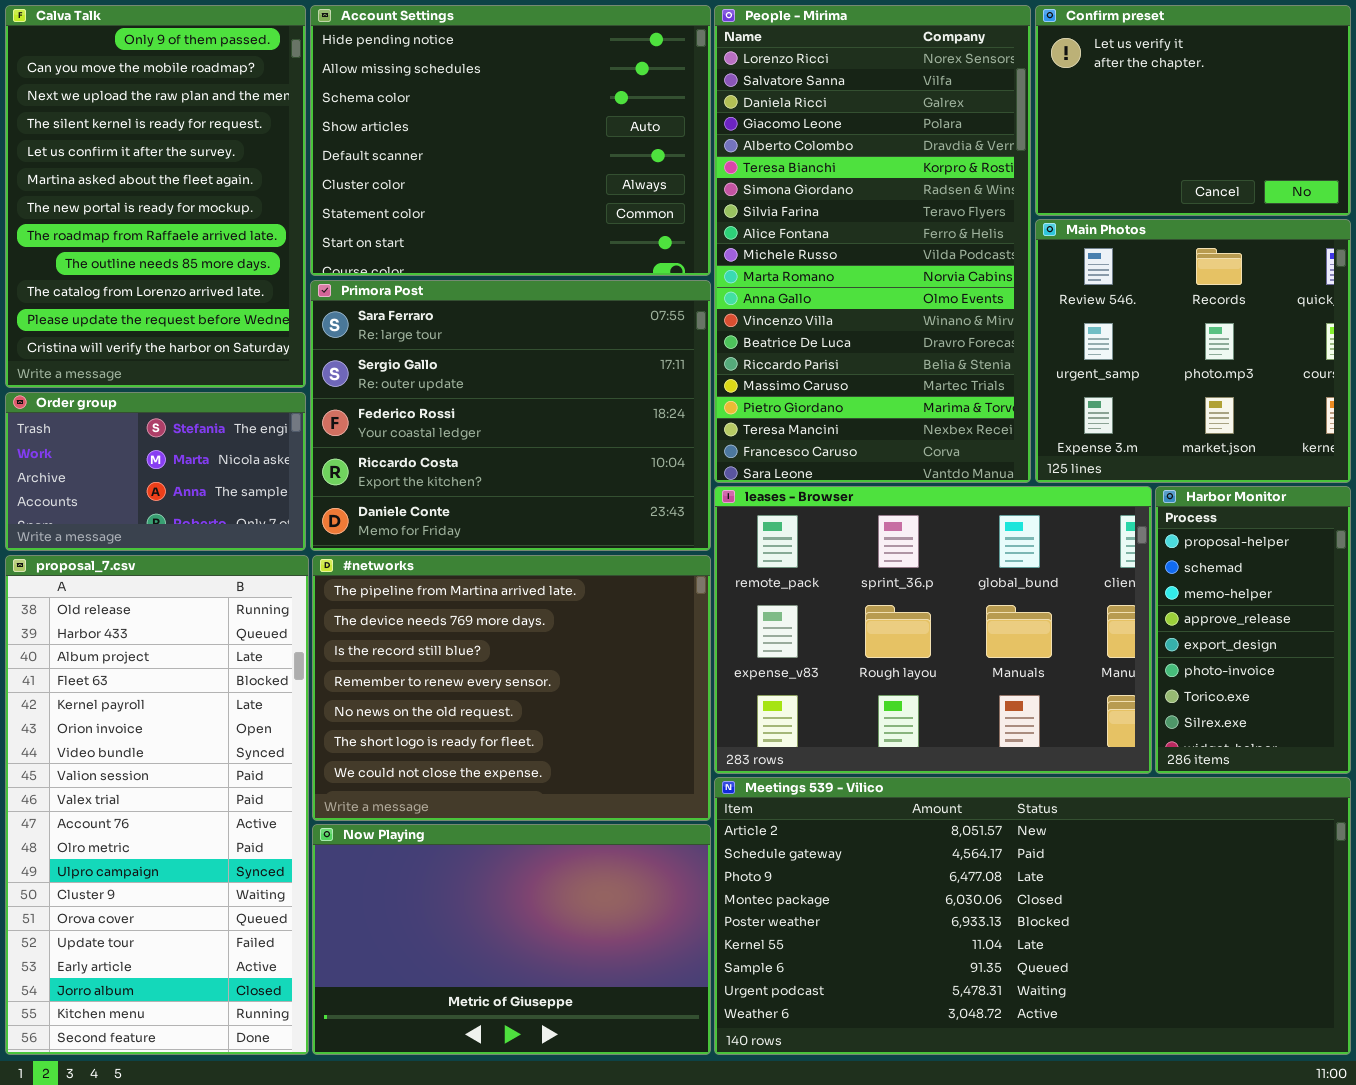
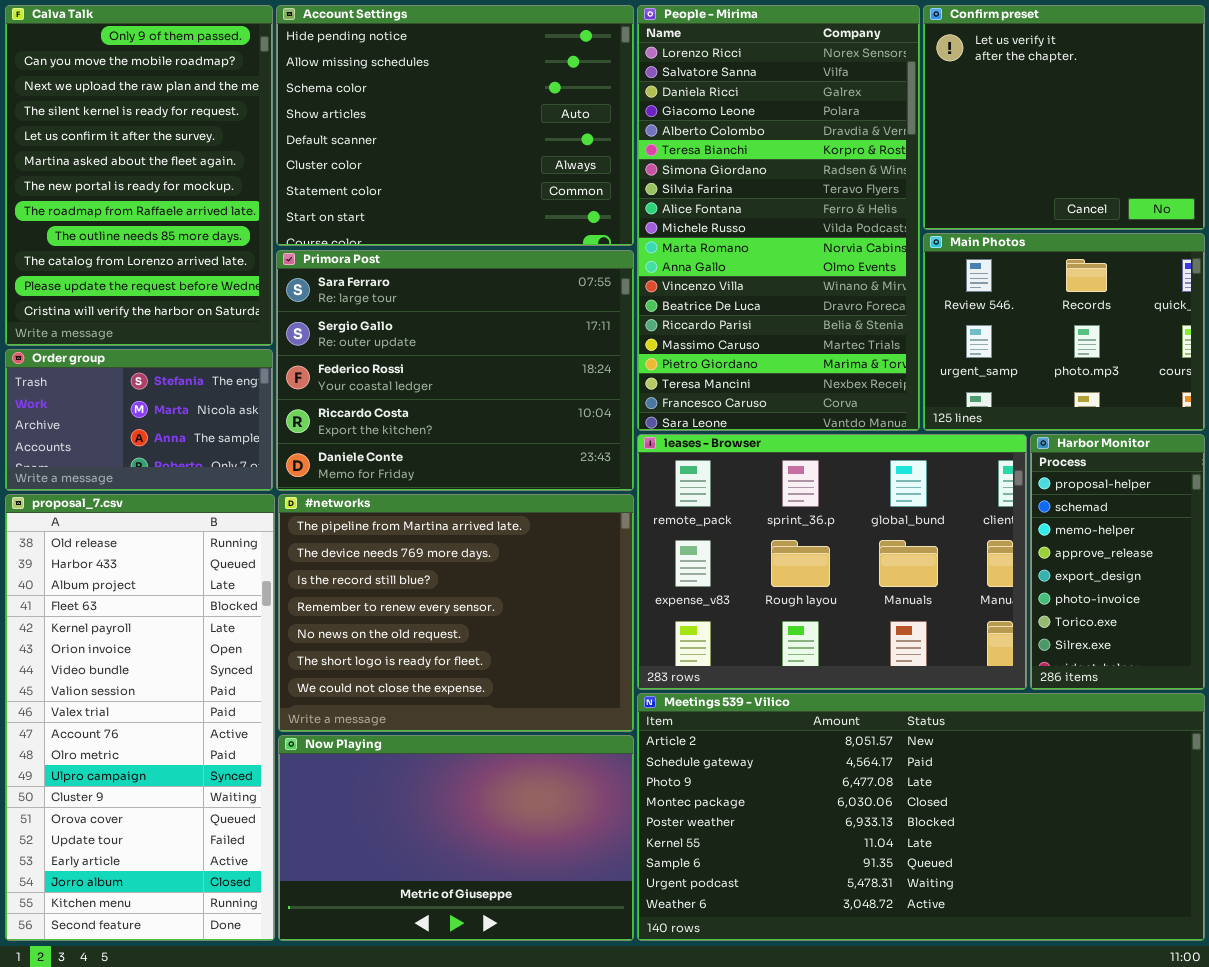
Confirm preset: [1035,5,1351,216] -> [923,5,1205,230], resized
Main Photos: [1035,219,1351,483] -> [923,233,1205,431], resized

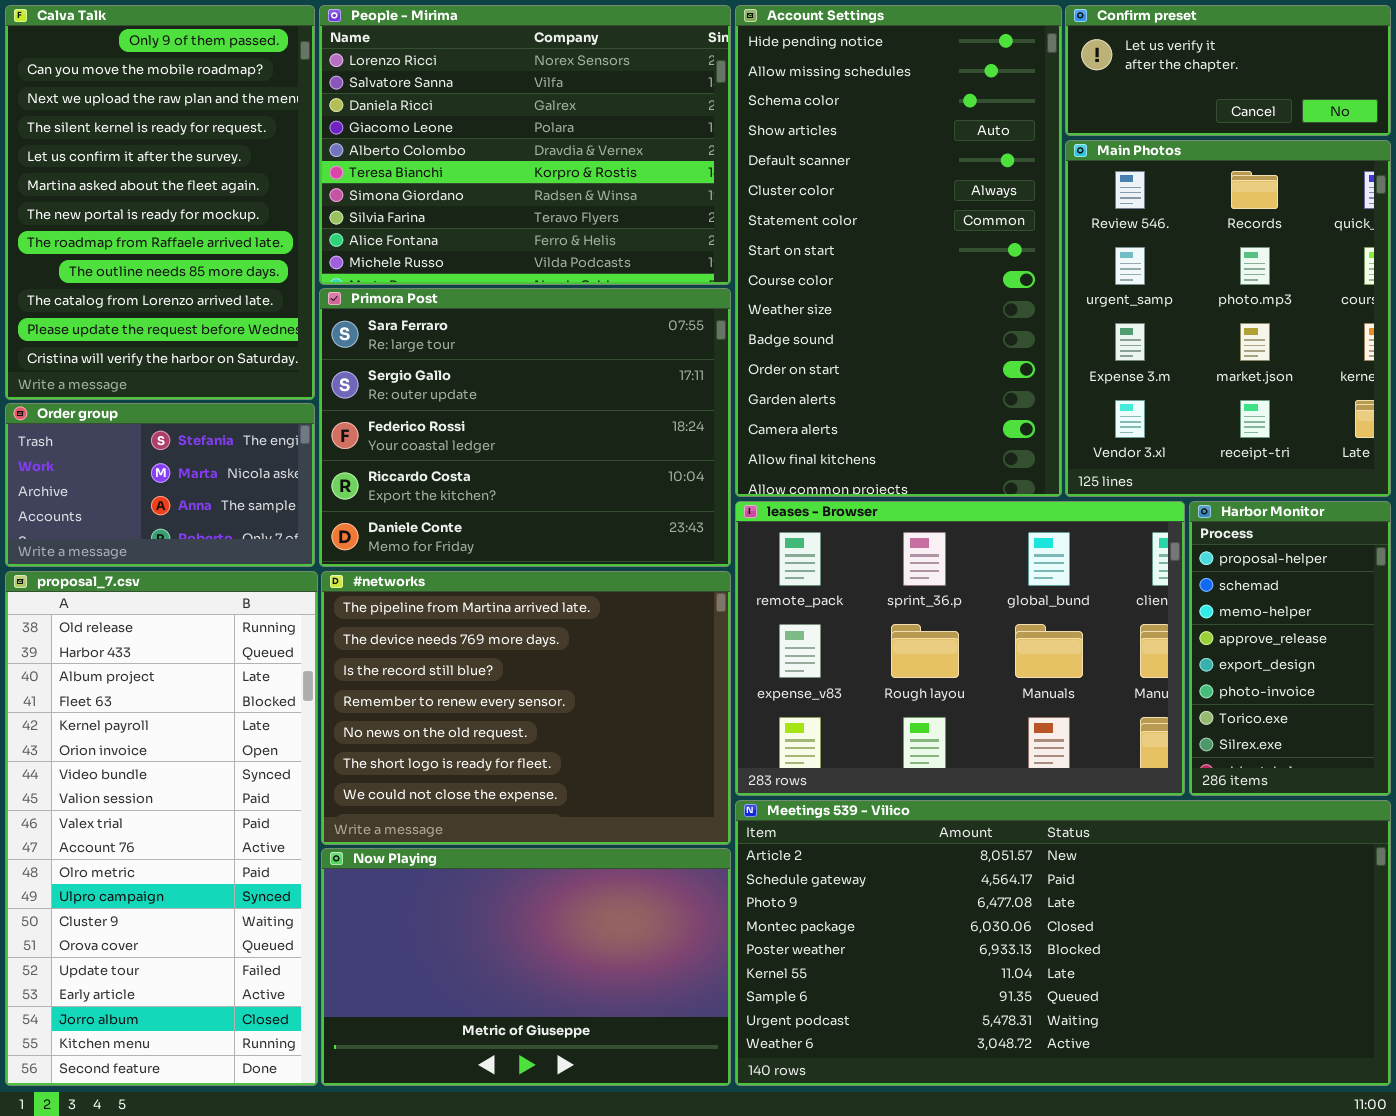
Account Settings: [276,5,634,246] -> [735,5,1062,497], moved, resized
People - Mirima: [637,5,920,431] -> [319,5,731,285], moved, resized
Confirm preset: [923,5,1205,230] -> [1065,5,1391,136], resized
Main Photos: [923,233,1205,431] -> [1065,140,1391,497], resized

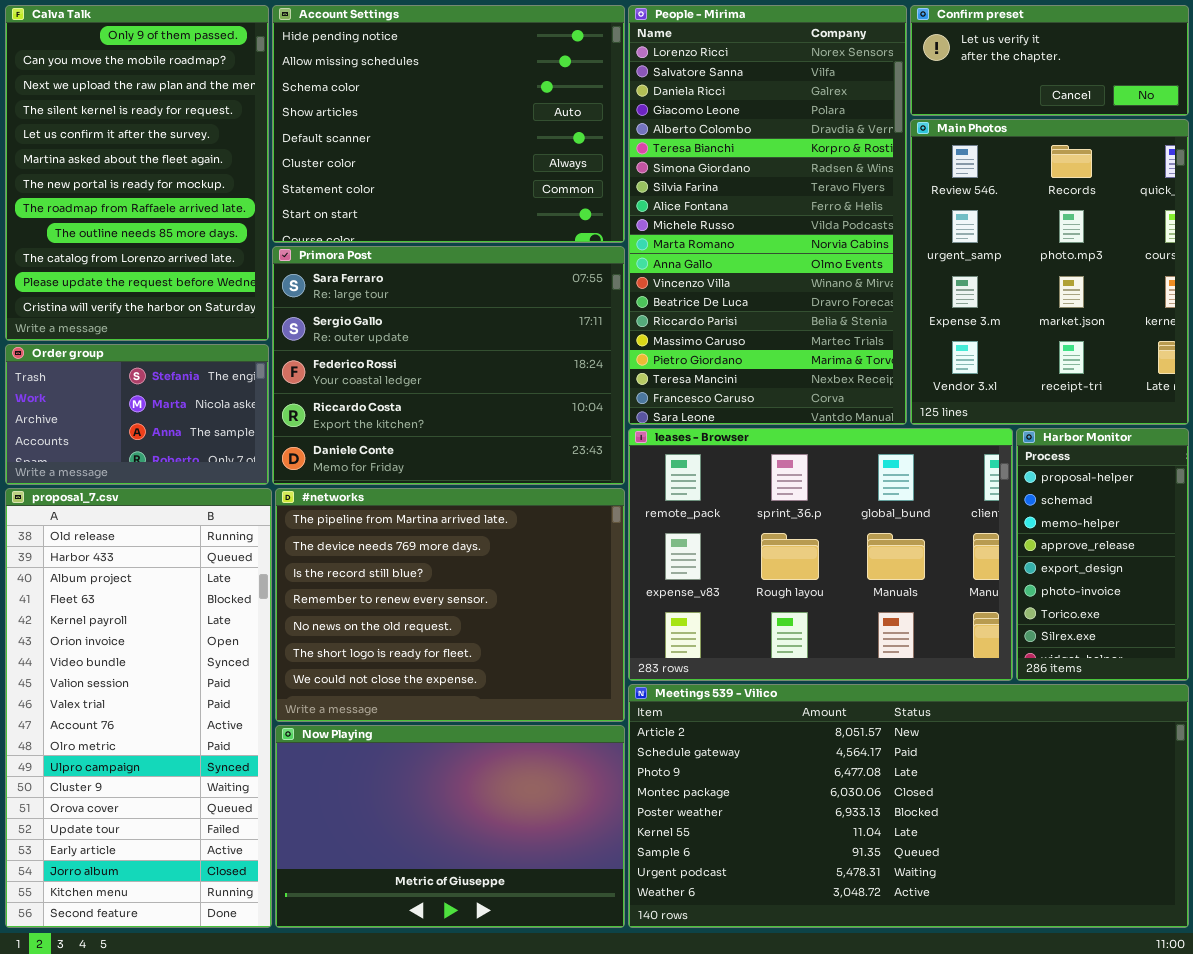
People - Mirima: [319,5,731,285] -> [628,5,907,425], moved, resized
Account Settings: [735,5,1062,497] -> [272,5,625,243], moved, resized

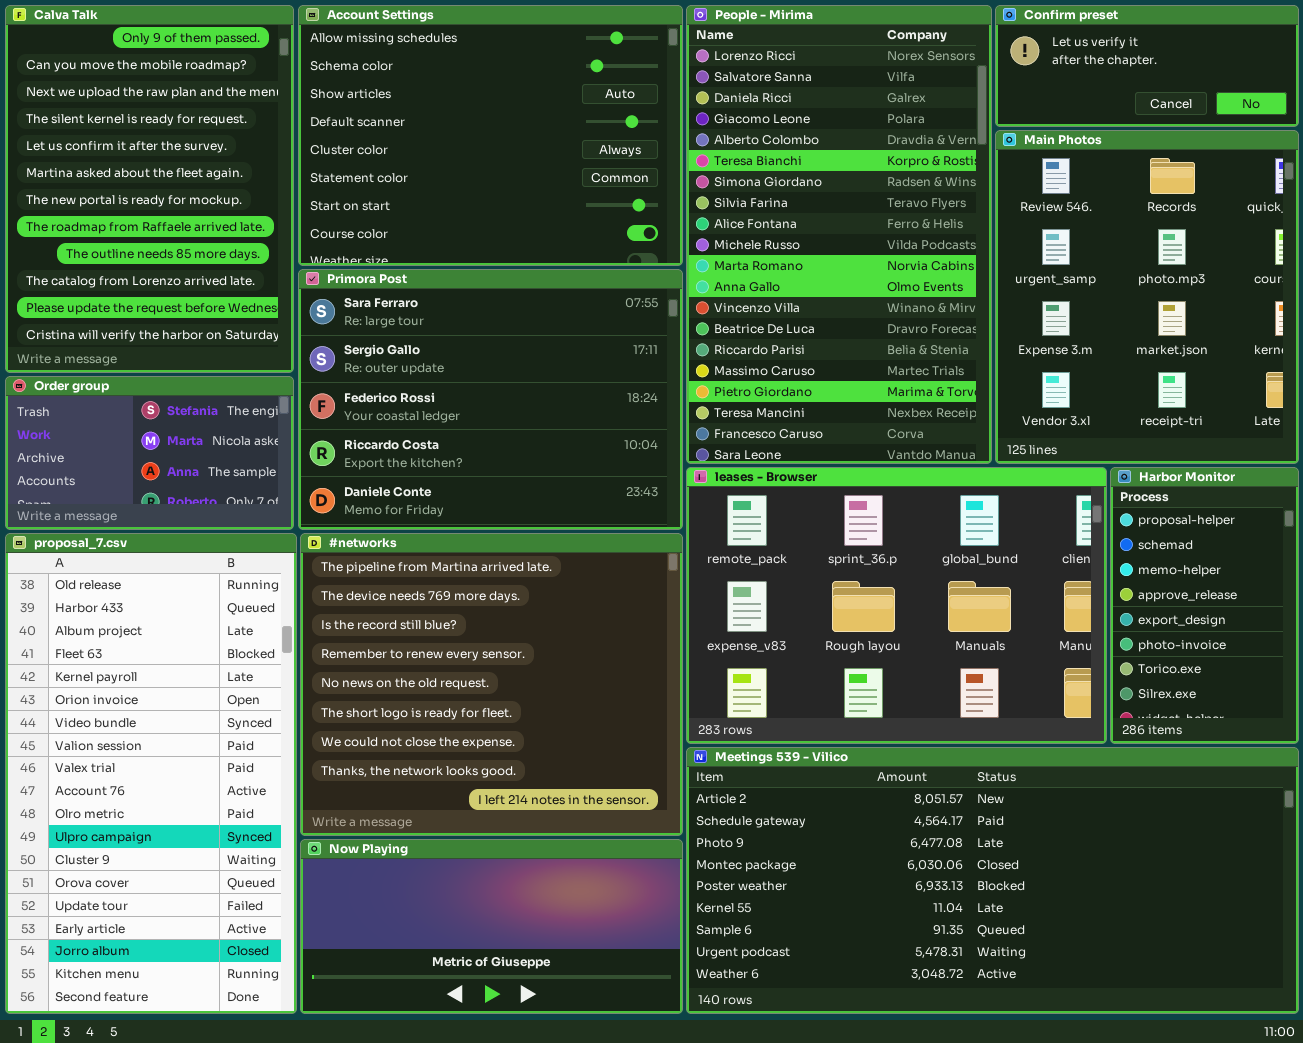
Account Settings: [272,5,625,243] -> [298,5,683,266], scrolled down 1 row
#networks: [275,488,625,722] -> [300,533,683,836], resized
Now Playing: [275,725,625,928] -> [300,839,683,1014], resized

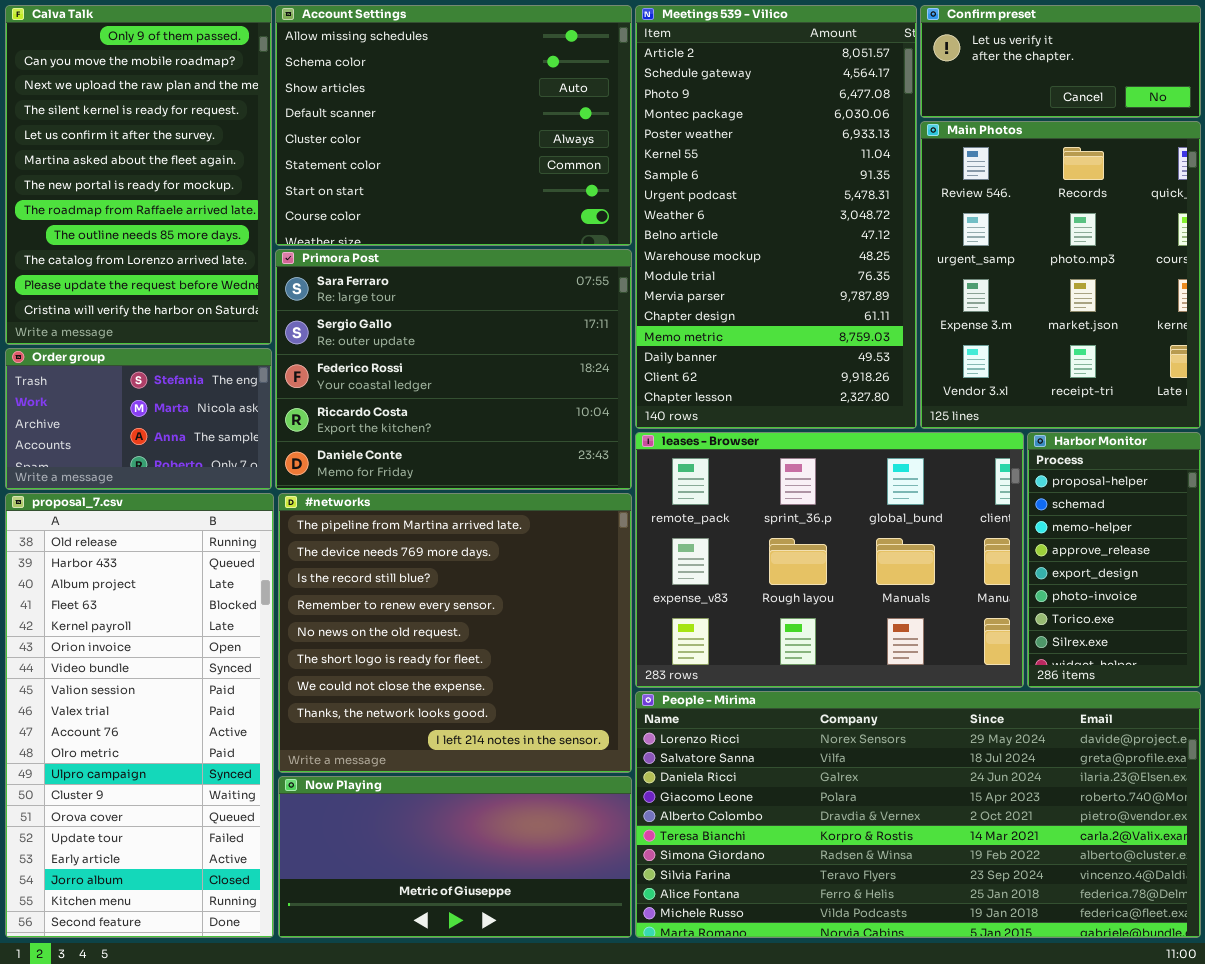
People - Mirima: [686,5,992,464] -> [635,691,1201,938], moved, resized
Meetings 539 - Vilico: [686,747,1299,1014] -> [635,5,917,429], moved, resized

